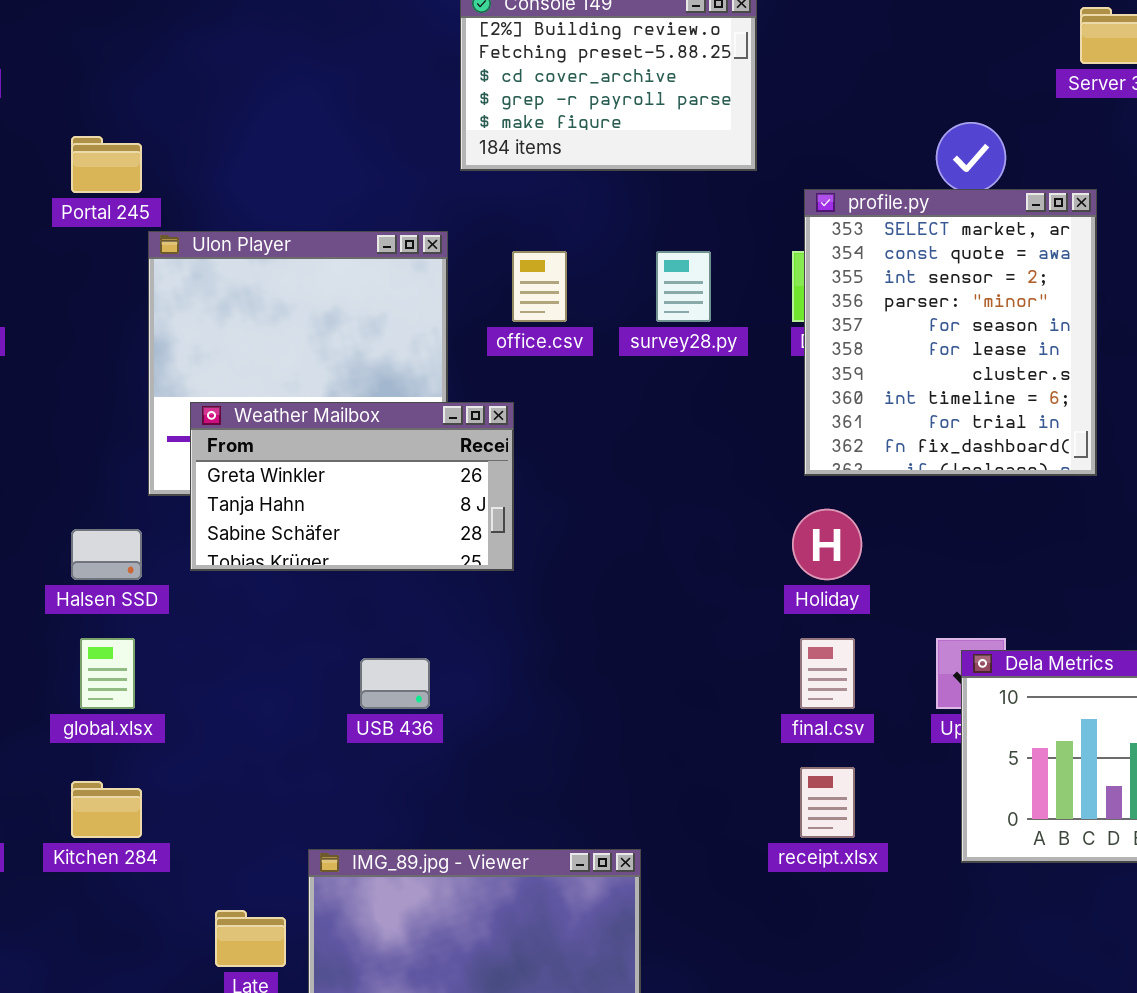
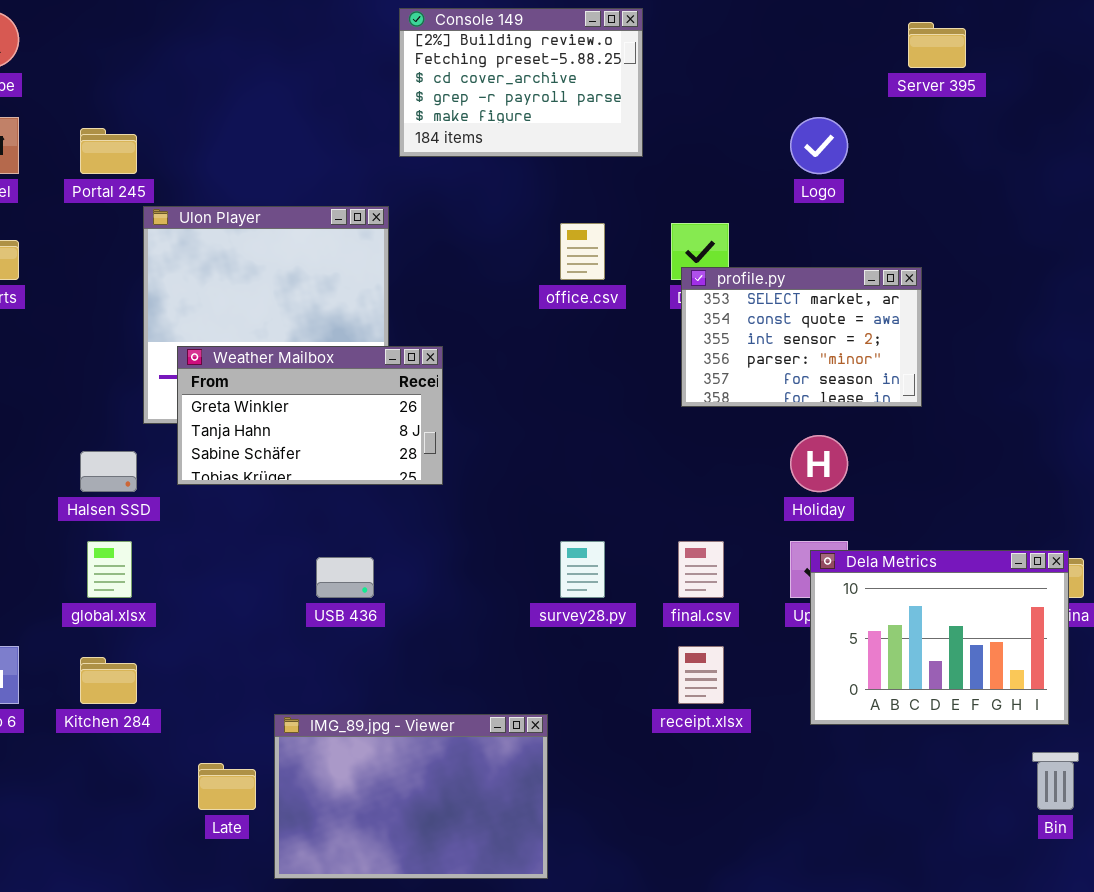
profile.py: [804,189,1097,476] -> [681,267,922,407], resized
office.csv: [512,251,567,322] -> [560,223,605,280], moved
survey28.py: [656,251,711,322] -> [560,541,605,598], moved
Holiday: [792,509,862,580] -> [790,435,848,492], moved

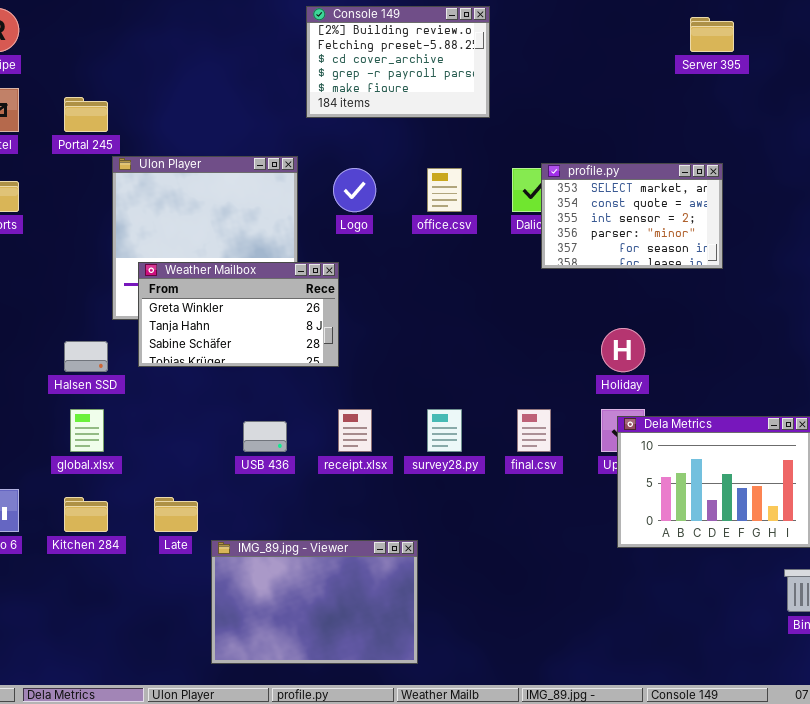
Logo: [790,117,848,174] -> [333,168,376,212], moved
profile.py: [681,267,922,407] -> [541,163,723,269], moved
receipt.xlsx: [678,646,724,704] -> [338,409,372,452], moved
Late: [198,763,256,810] -> [154,497,198,532], moved

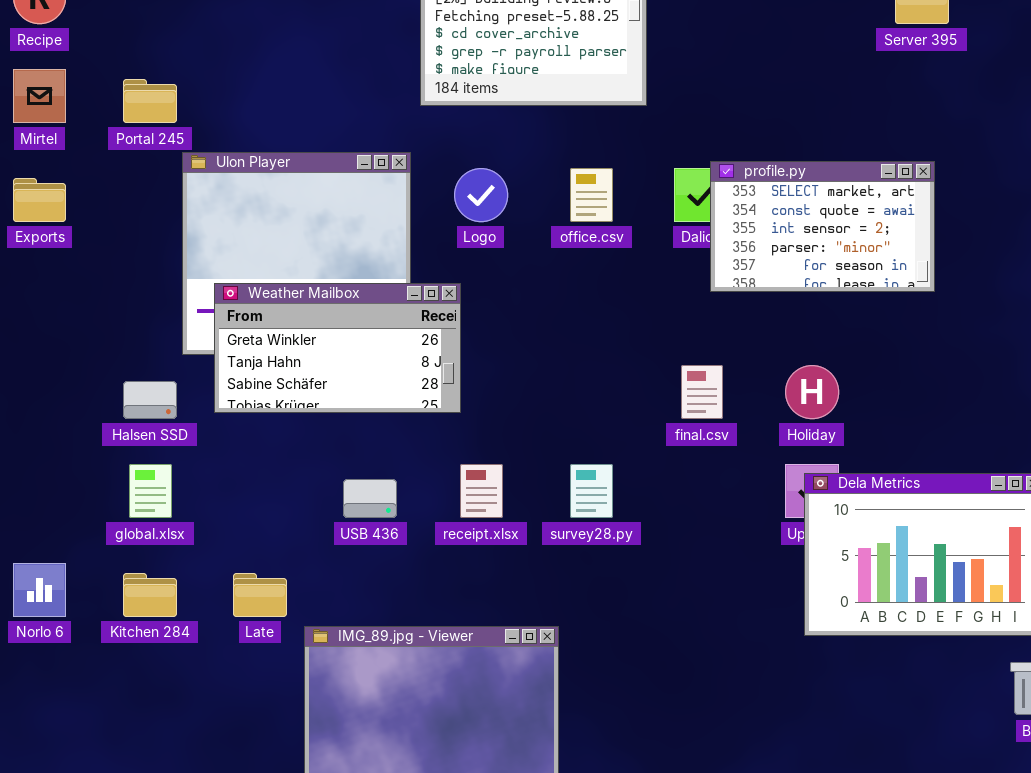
final.csv: [517,409,551,452] -> [681,365,723,419], moved

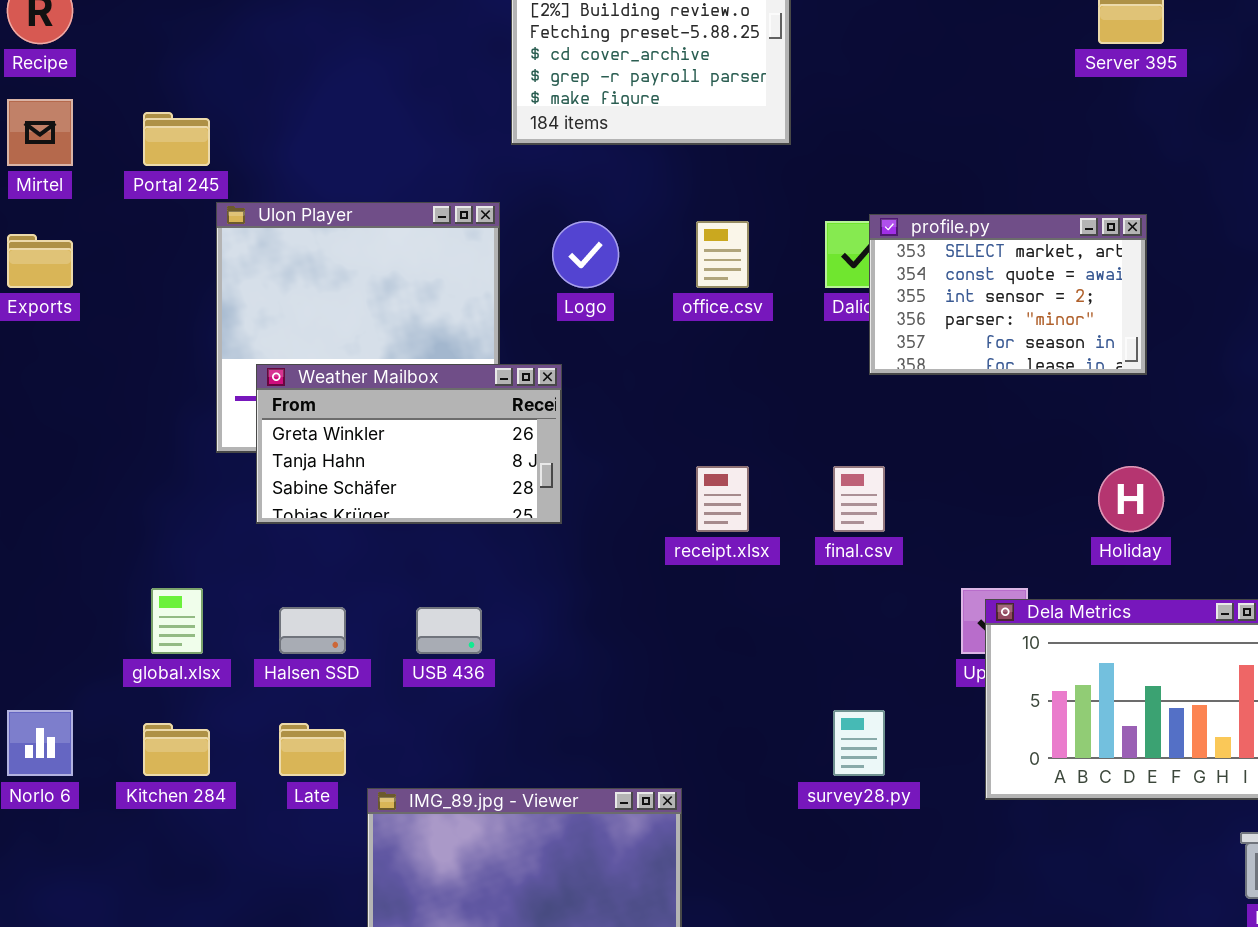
Holiday: [785,365,839,419] -> [1098,466,1164,532], moved
Halsen SSD: [123,381,177,419] -> [279,607,346,654], moved
receipt.xlsx: [460,464,503,518] -> [696,466,749,532], moved
survey28.py: [570,464,613,518] -> [833,710,885,776], moved

